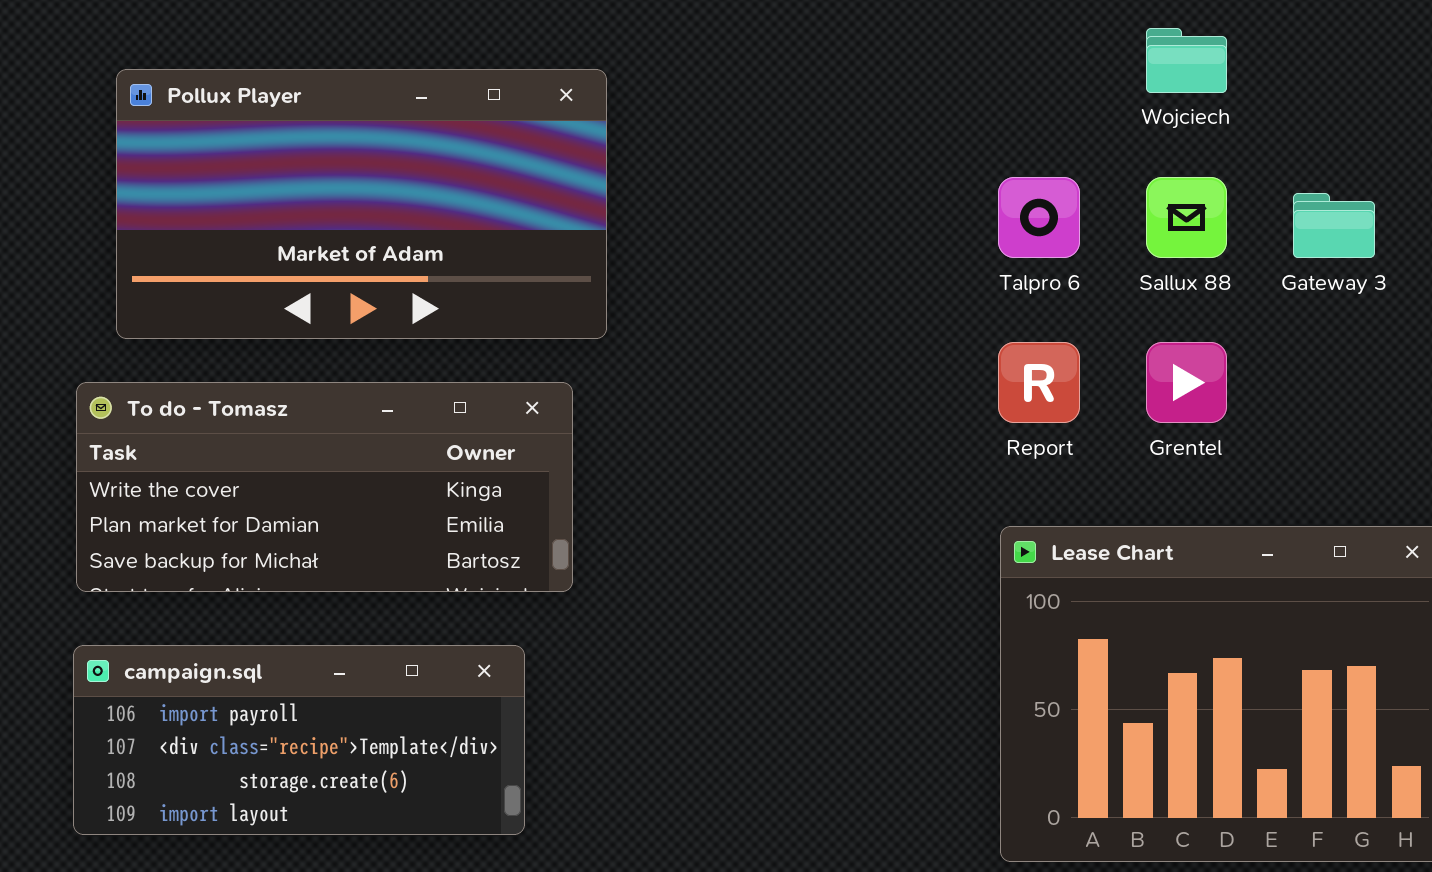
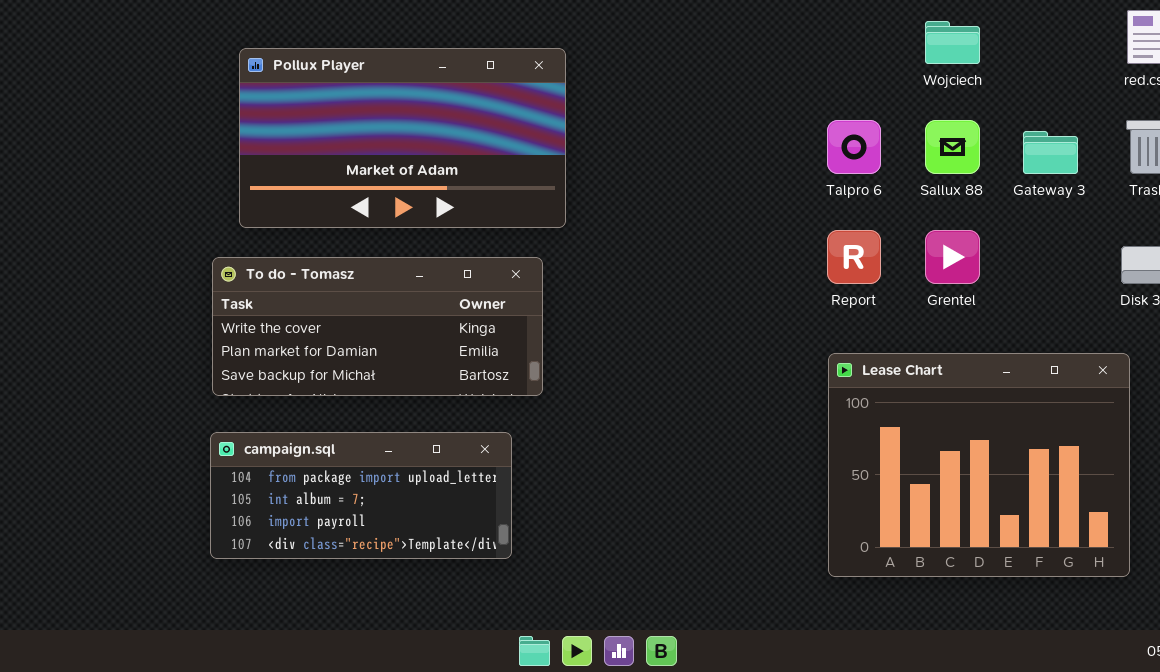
campaign.sql: [73,645,525,835] -> [210,432,512,559], scrolled up 2 rows

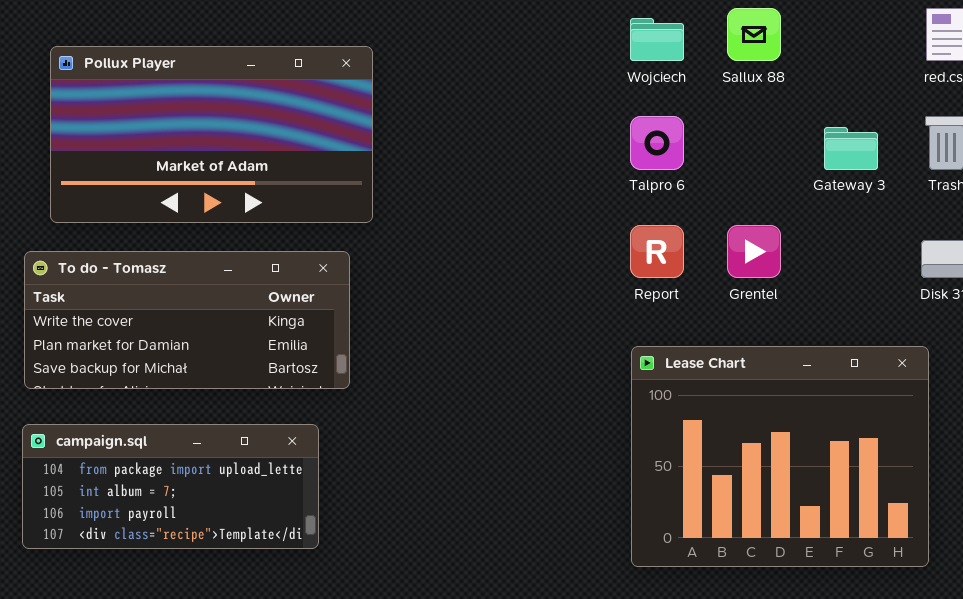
Wojciech: [925,21,980,64] -> [630,18,684,61], moved
Sallux 88: [925,120,980,174] -> [727,8,781,61], moved

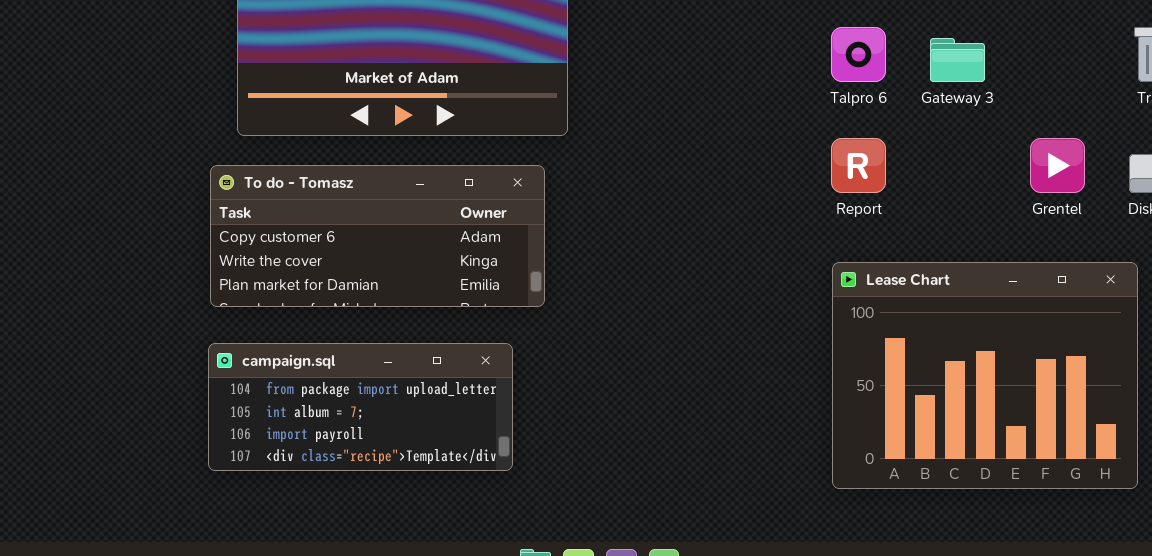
Gateway 3: [824,127,878,170] -> [930,38,985,82], moved
Grentel: [727,225,781,278] -> [1030,138,1085,193], moved
To do - Tomasz: [24,251,350,389] -> [210,165,545,307], scrolled up 1 row

